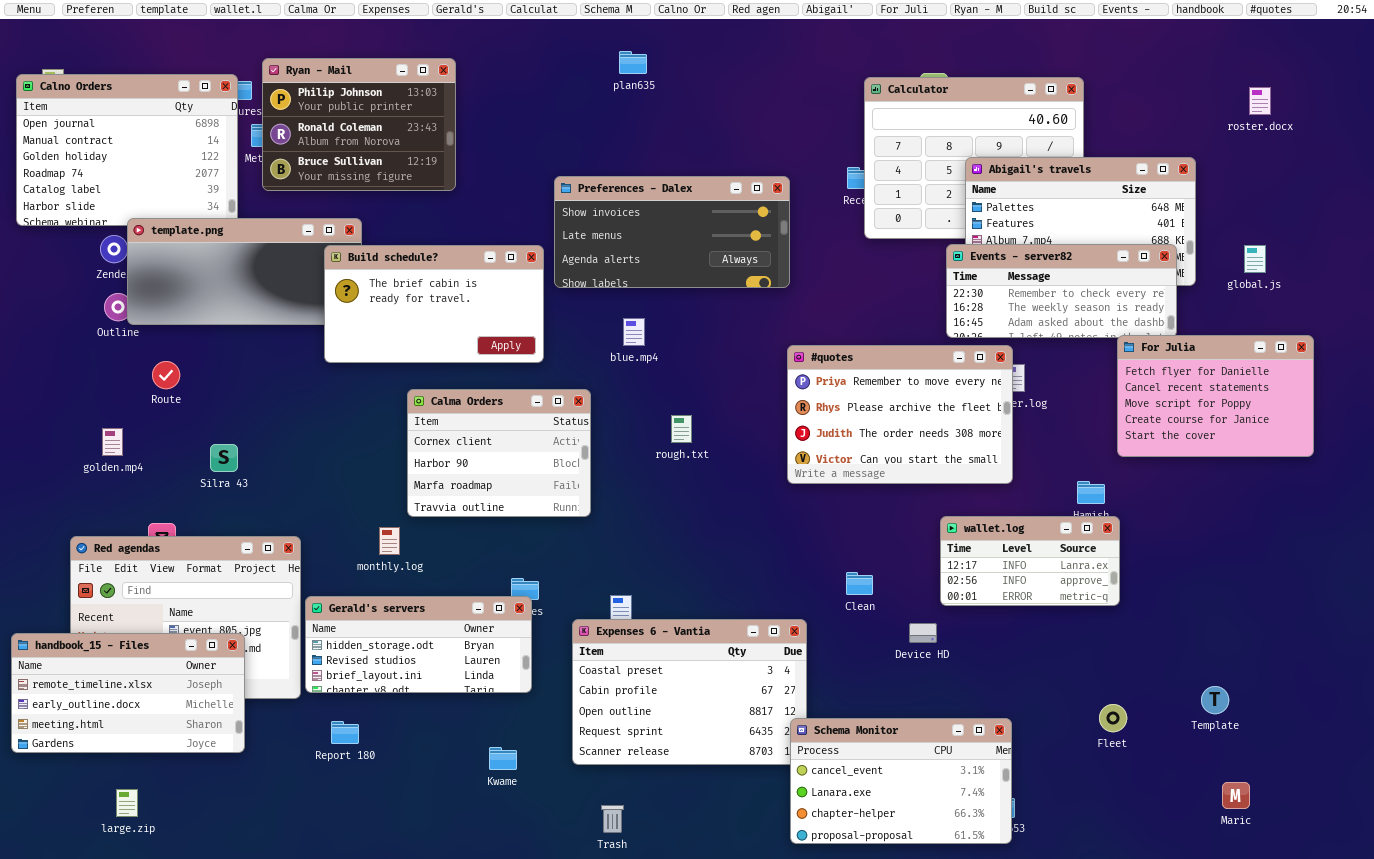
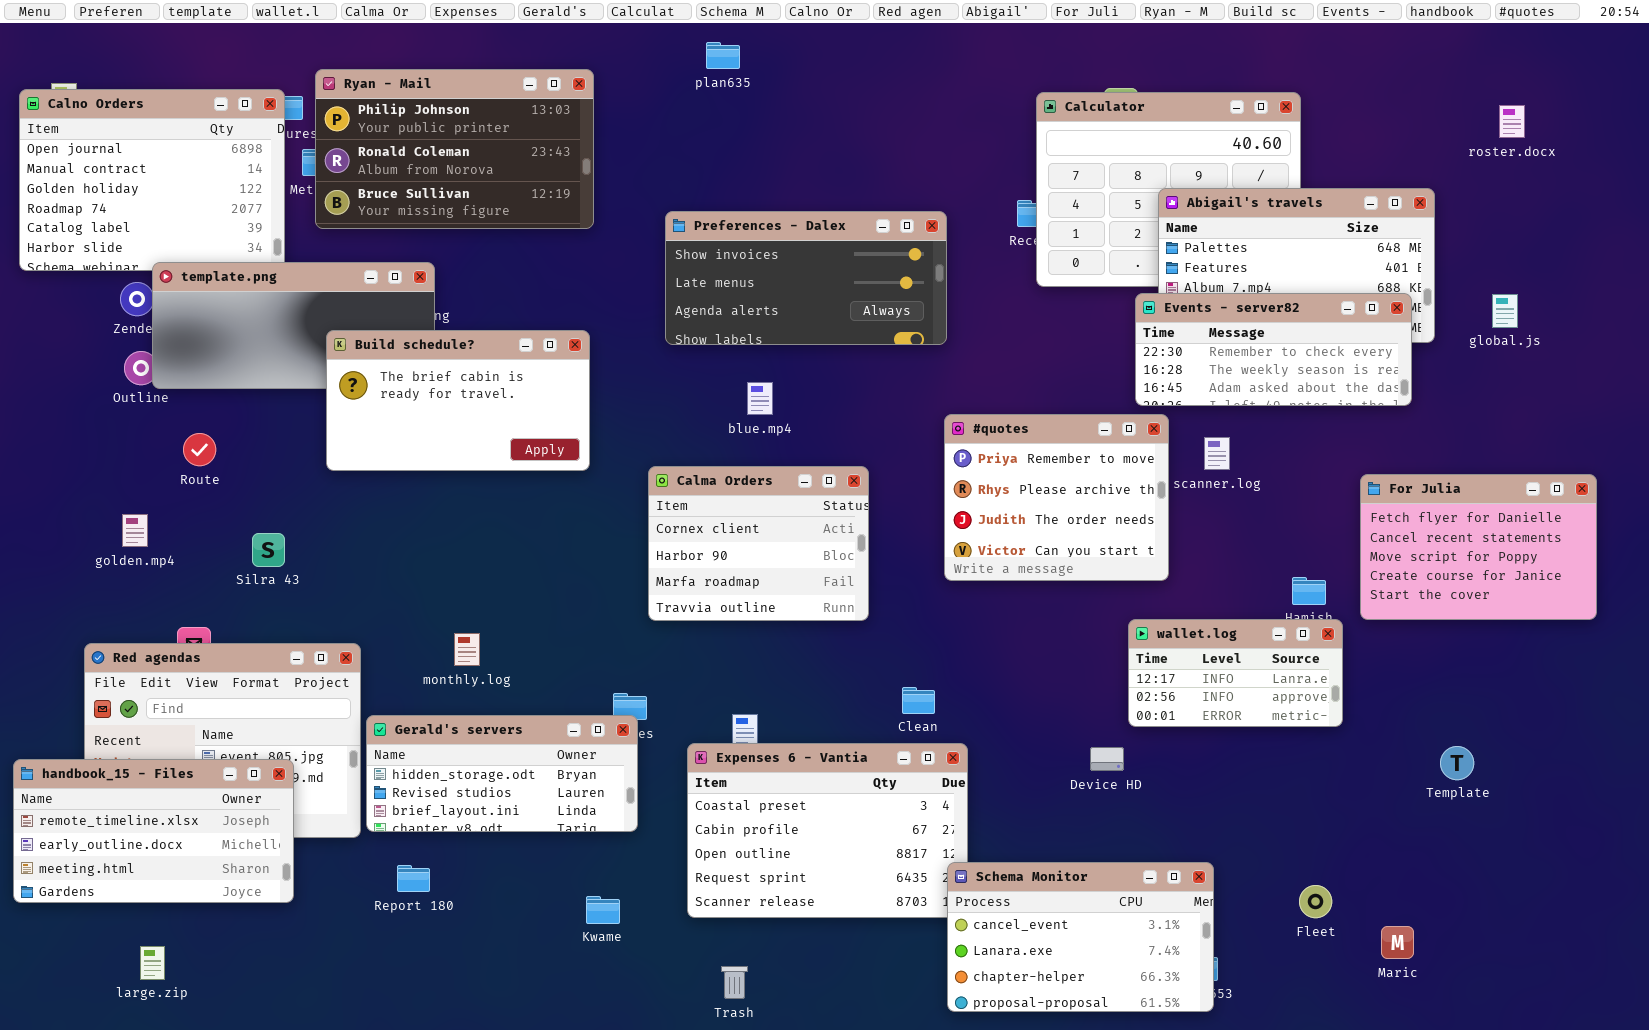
plan635: [619,51,647,74] -> [706,42,740,69], moved
Ryan - Mail: [262,58,456,191] -> [315,69,594,229], resized
Build schedule?: [324,245,544,363] -> [326,330,590,471], moved
For Julia: [1117,335,1314,457] -> [1360,474,1597,620], moved
#quotes: [787,345,1013,484] -> [944,414,1169,581], resized
Calma Orders: [407,389,591,517] -> [648,466,869,621], moved
Clean: [846,572,873,595] -> [902,687,935,714], moved
Template: [1201,686,1229,714] -> [1440,746,1474,780], moved
Fleet: [1099,704,1127,732] -> [1299,885,1332,918], moved
Maric: [1222,782,1250,809] -> [1381,926,1414,959], moved

